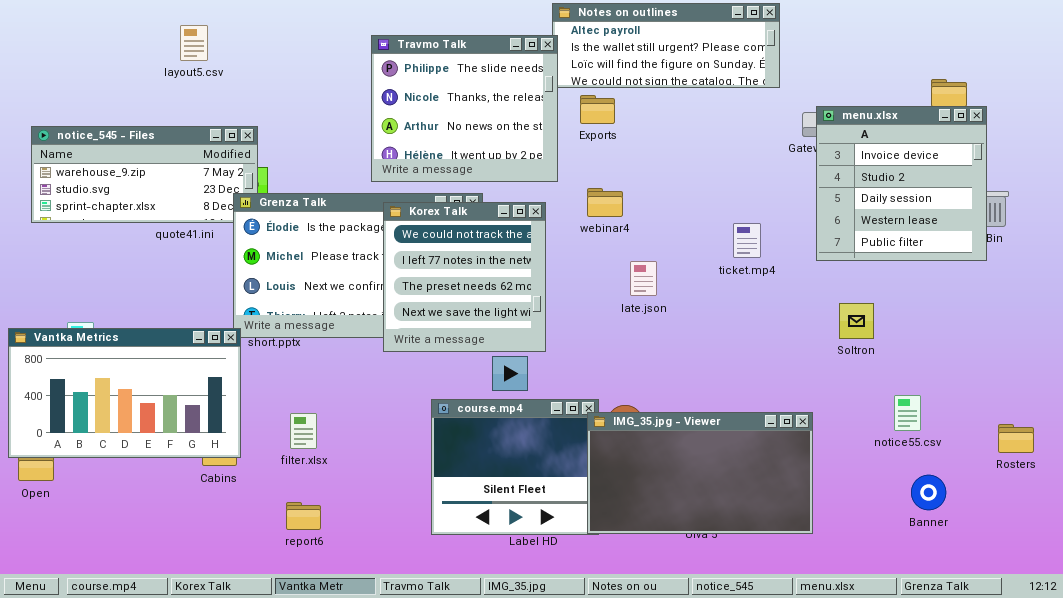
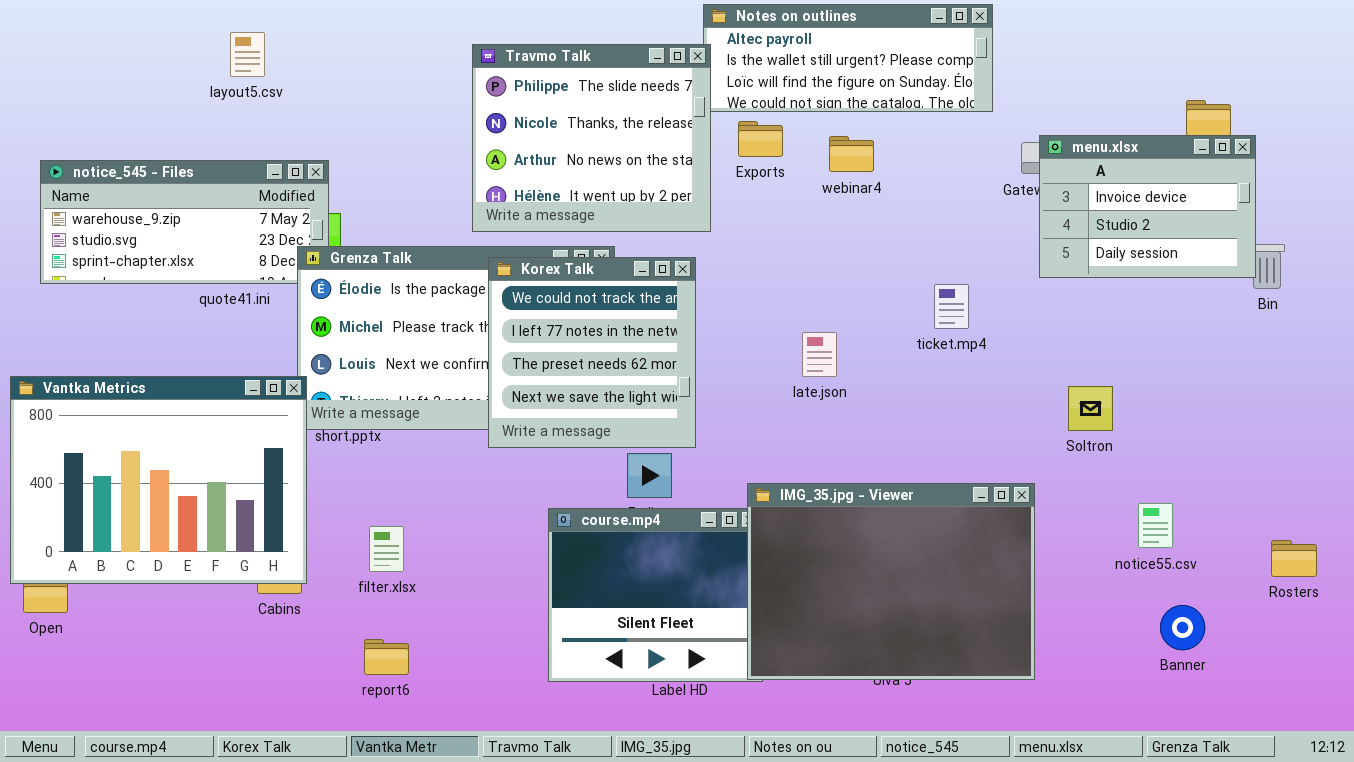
menu.xlsx: [816,106,987,261] -> [1039,135,1256,278], resized
webinar4: [587,188,623,217] -> [829,136,874,172], moved
Vantka Metrics: [8,328,241,458] -> [10,376,307,584], resized
IMG_35.jpg - Viewer: [587,412,813,534] -> [747,483,1035,680], resized

